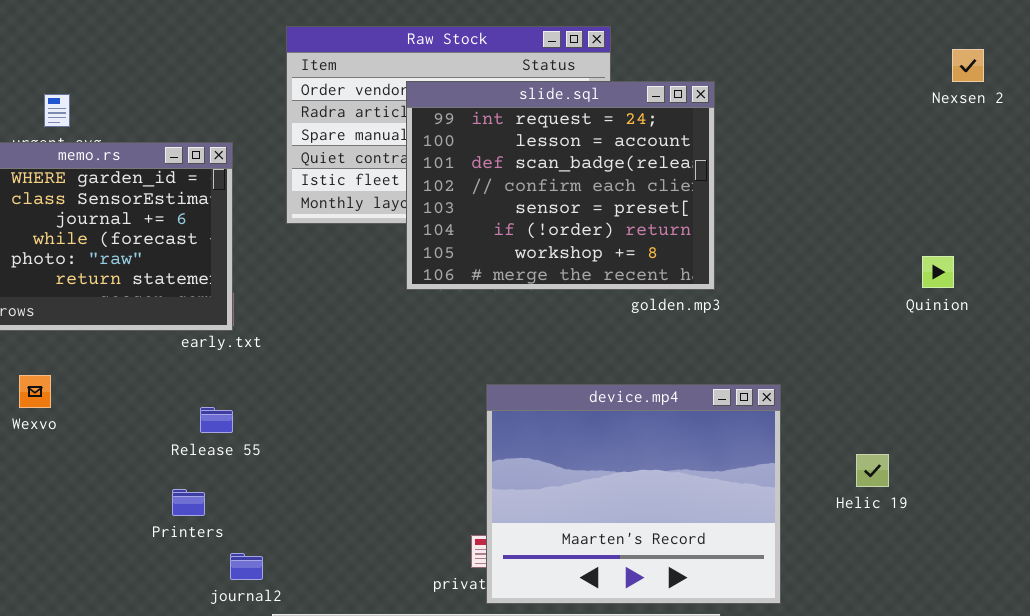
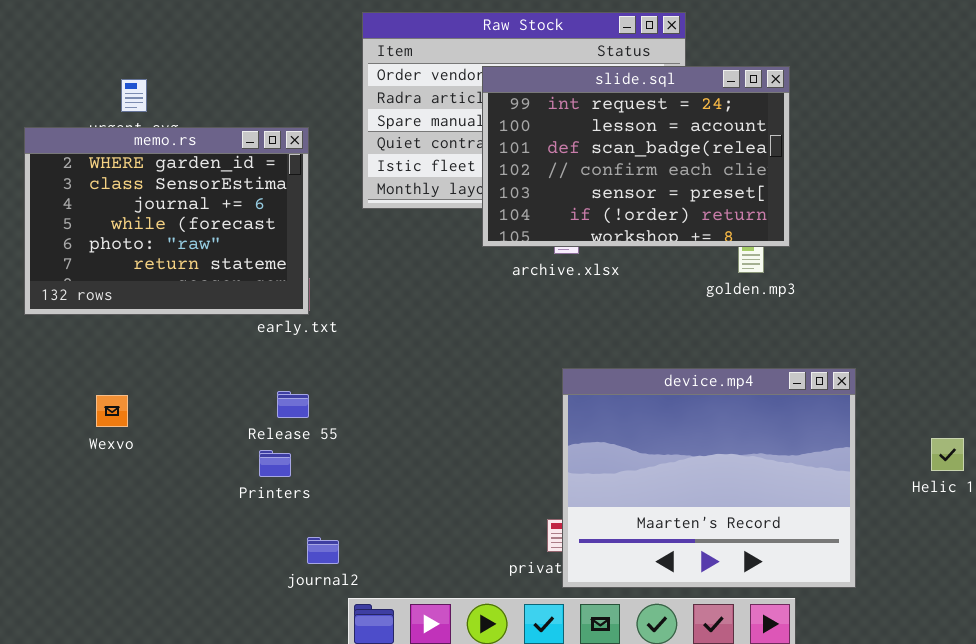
slide.sql: [406,81,715,290] -> [482,66,790,247], resized
Wexvo: [19,375,51,408] -> [96,395,128,427], moved
Printers: [172,489,205,516] -> [259,450,291,477], moved

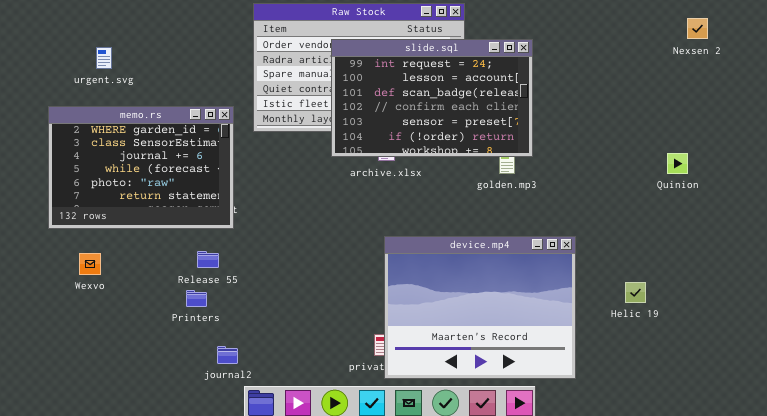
memo.rs: [24,127,309,315] -> [48,106,234,229], moved

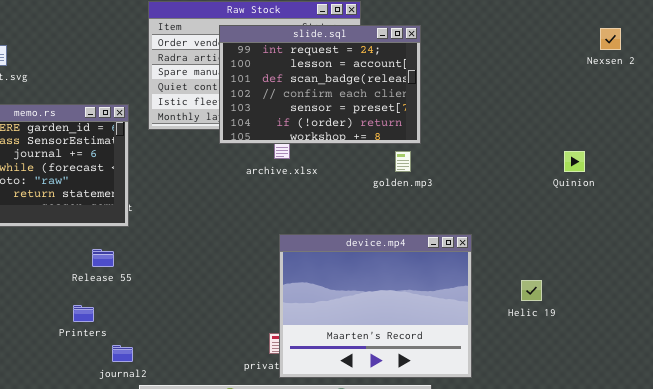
Nexsen 2: [687,18,708,39] -> [600,28,621,50], moved
slide.sql: [331,39,533,157] -> [219,25,421,144], moved
Printers: [186,290,207,307] -> [73,305,94,322], moved

